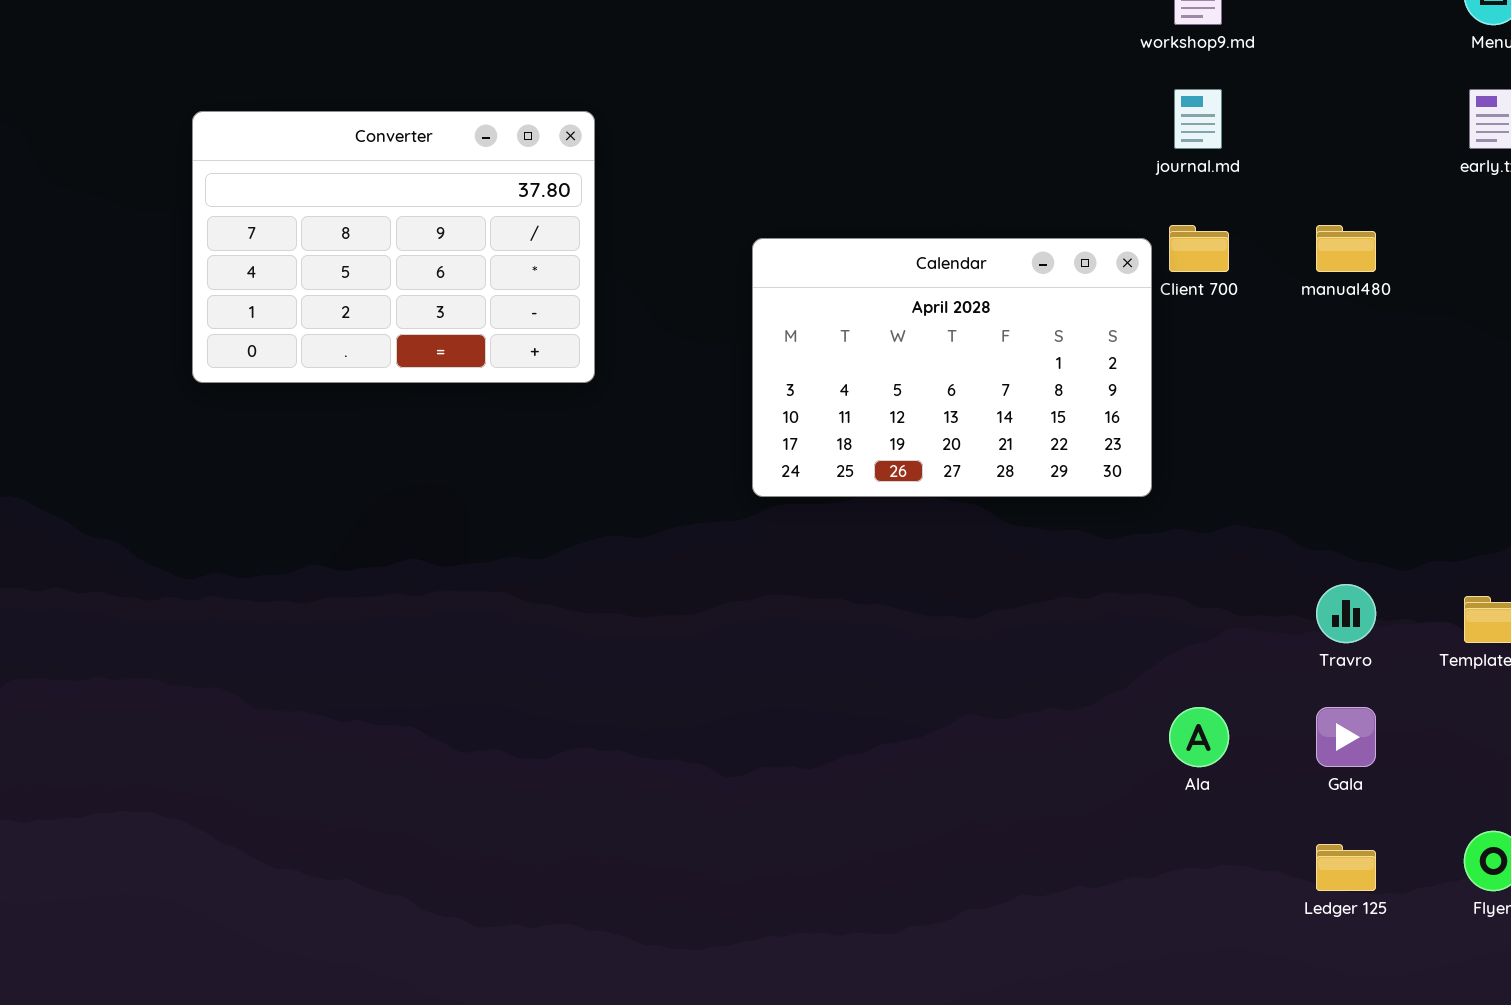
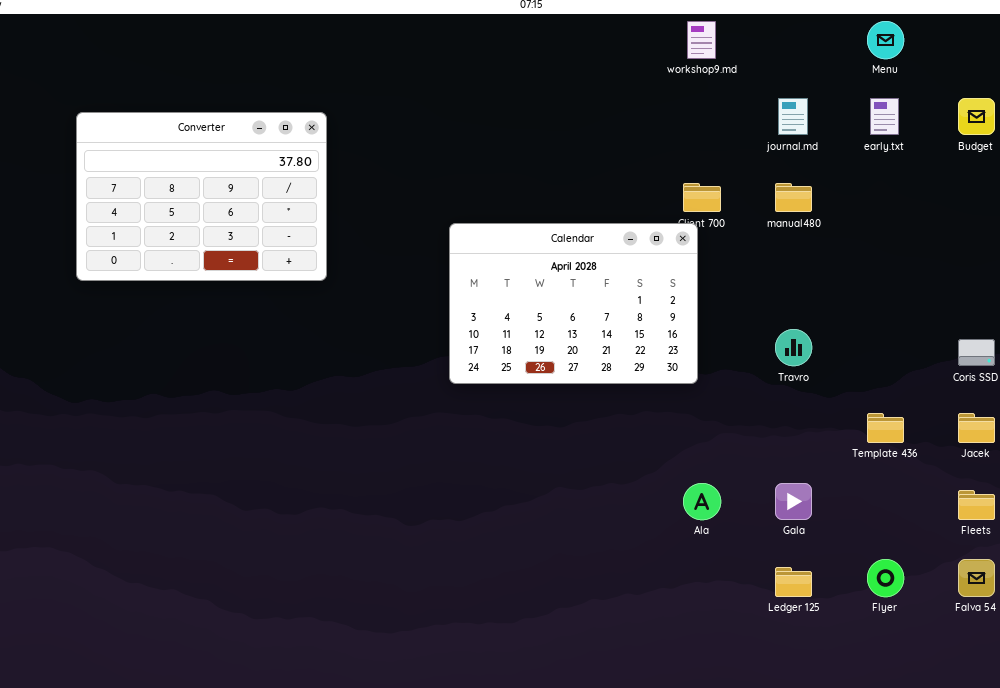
journal.md: [1174,89,1222,149] -> [778,98,808,135], moved
Calendar: [752,238,1152,497] -> [449,223,698,384], moved
Travro: [1316,584,1376,643] -> [775,329,812,366], moved

